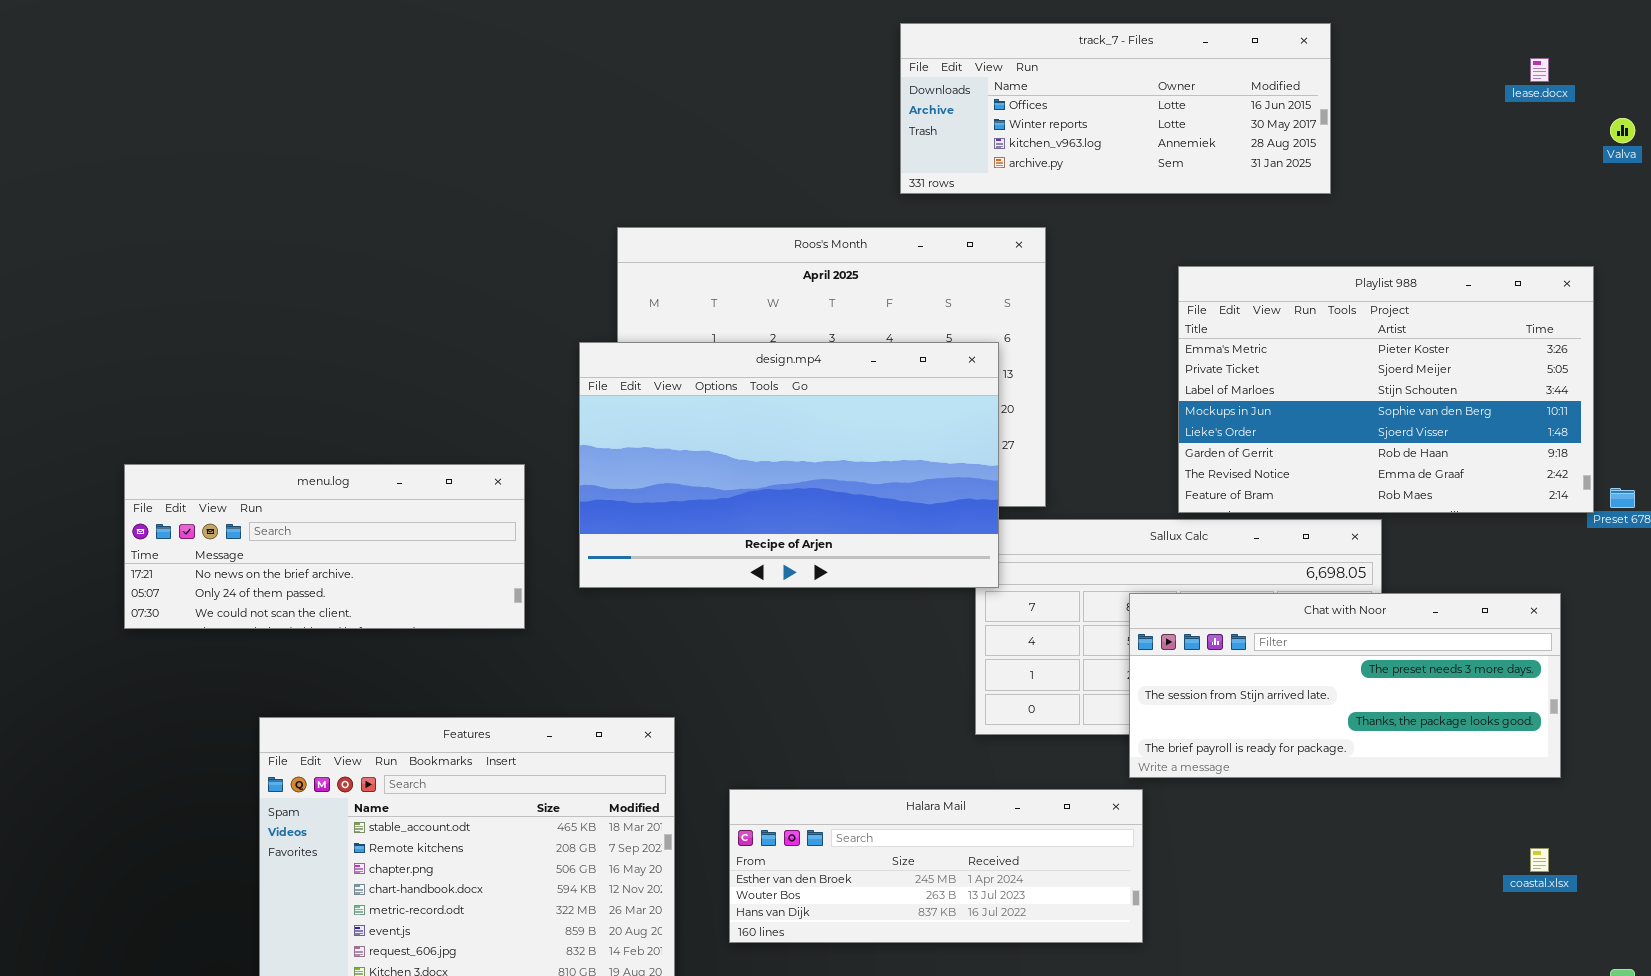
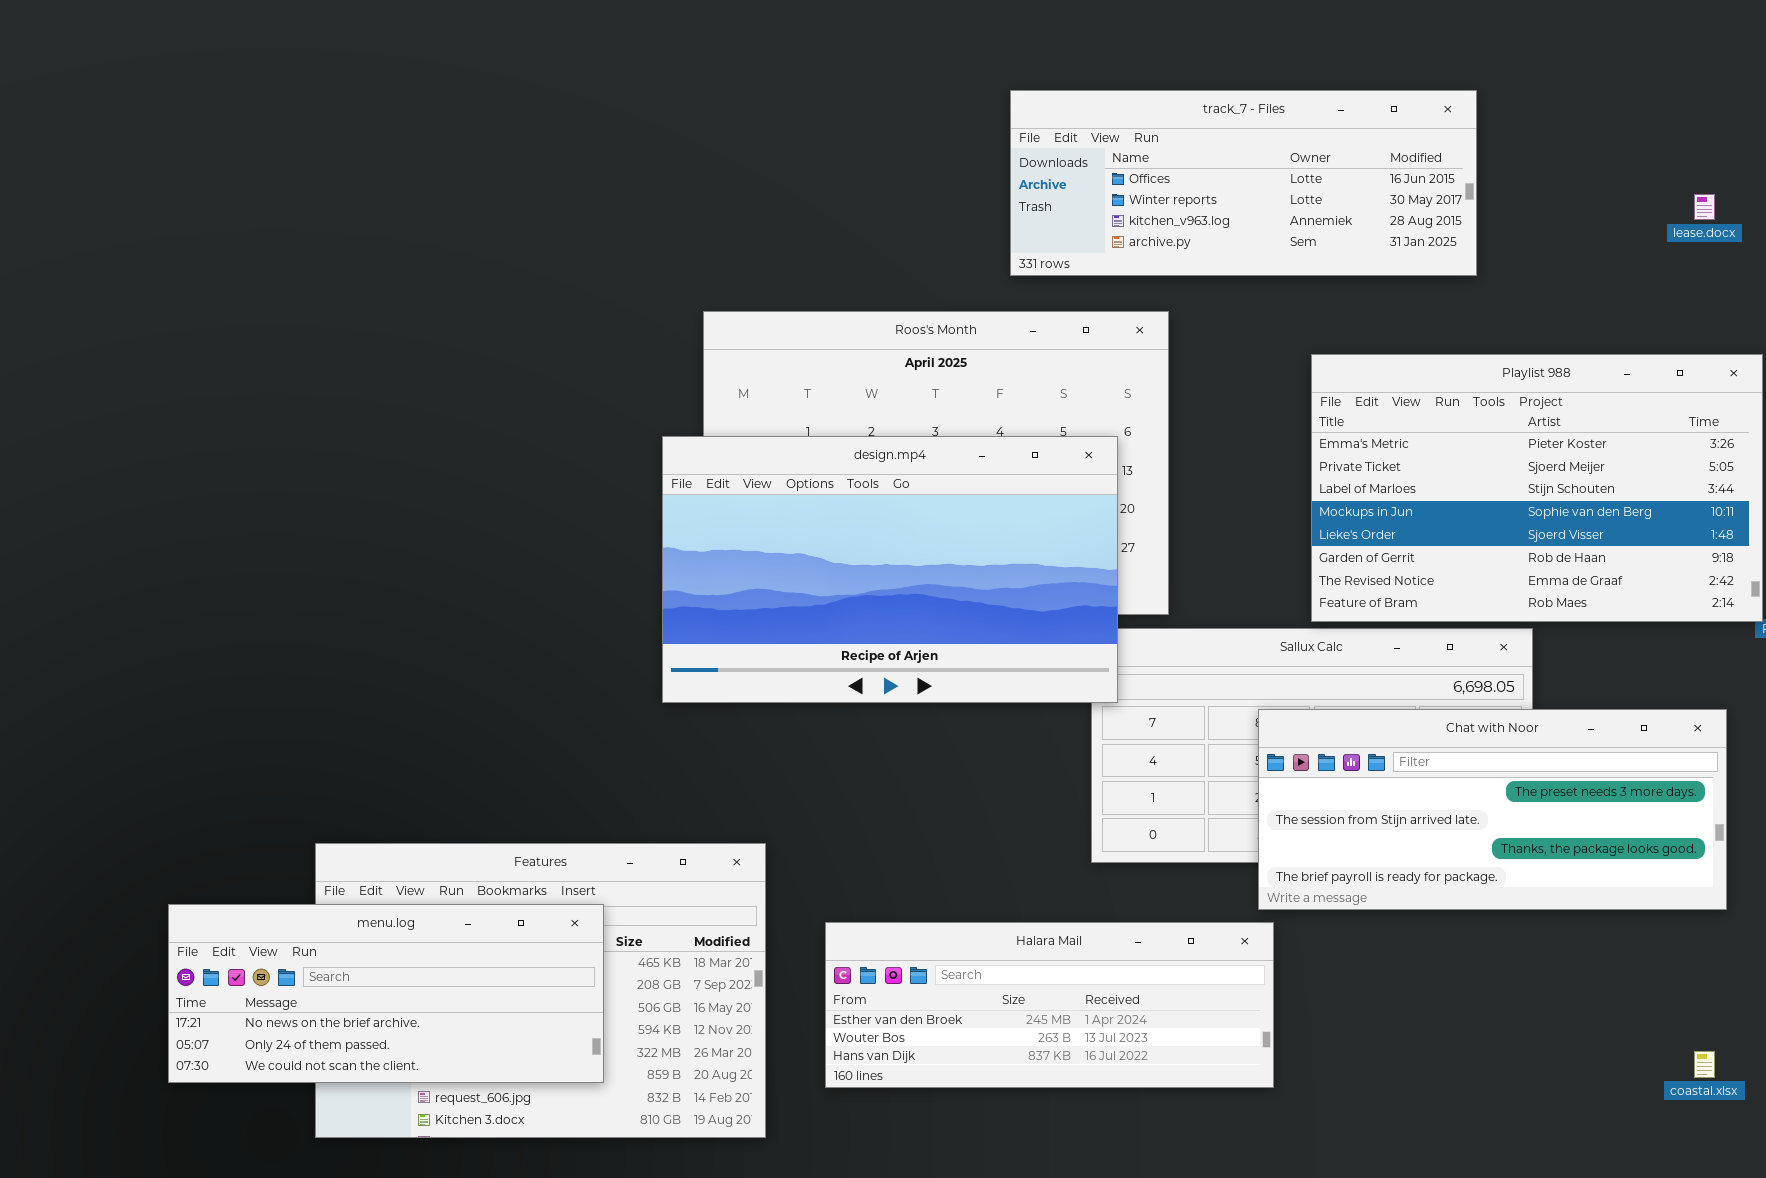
lease.docx: [1530,58,1549,82] -> [1694,194,1715,220], moved
menu.log: [124,464,525,629] -> [168,904,604,1083], moved
coastal.xlsx: [1530,848,1549,872] -> [1694,1051,1715,1078], moved

